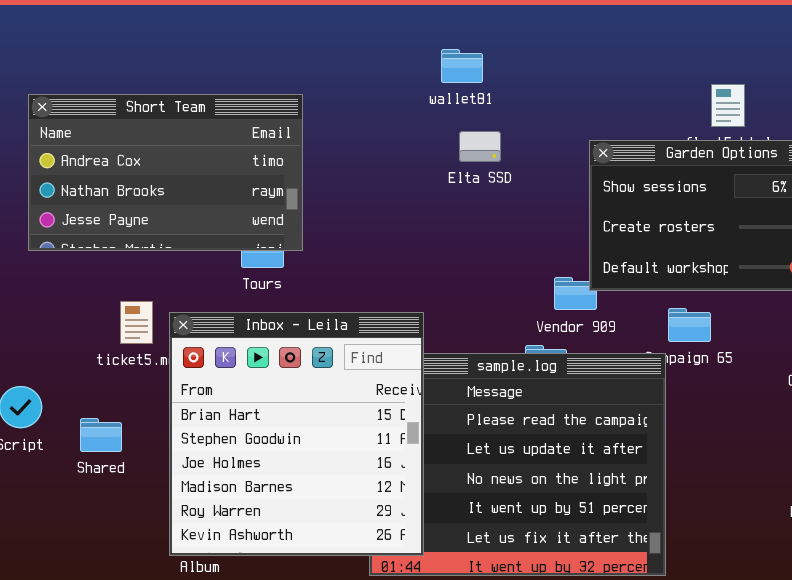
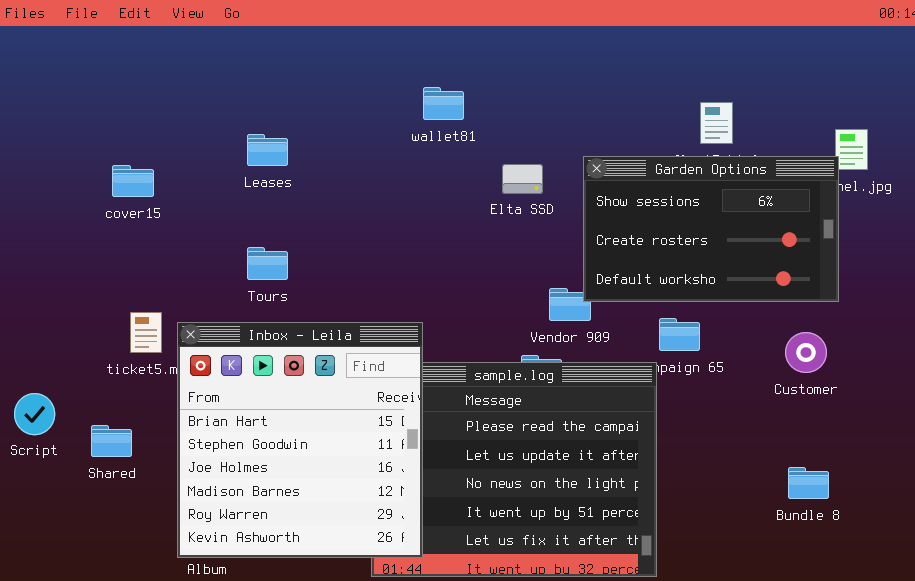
wallet81: [441,49,483,83] -> [423,87,464,120], moved
Short Team: [28,94,303,251] -> none, closed
Elta SSD: [459,131,501,162] -> [502,164,543,194], moved

